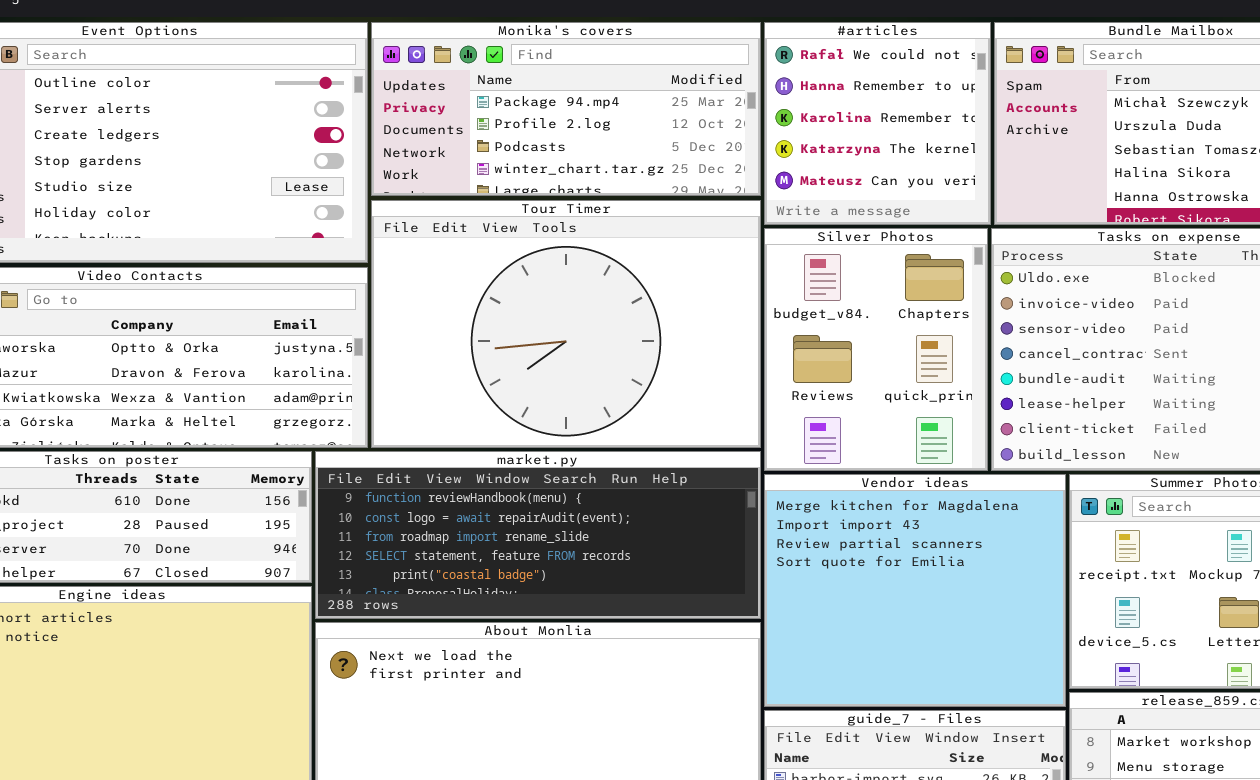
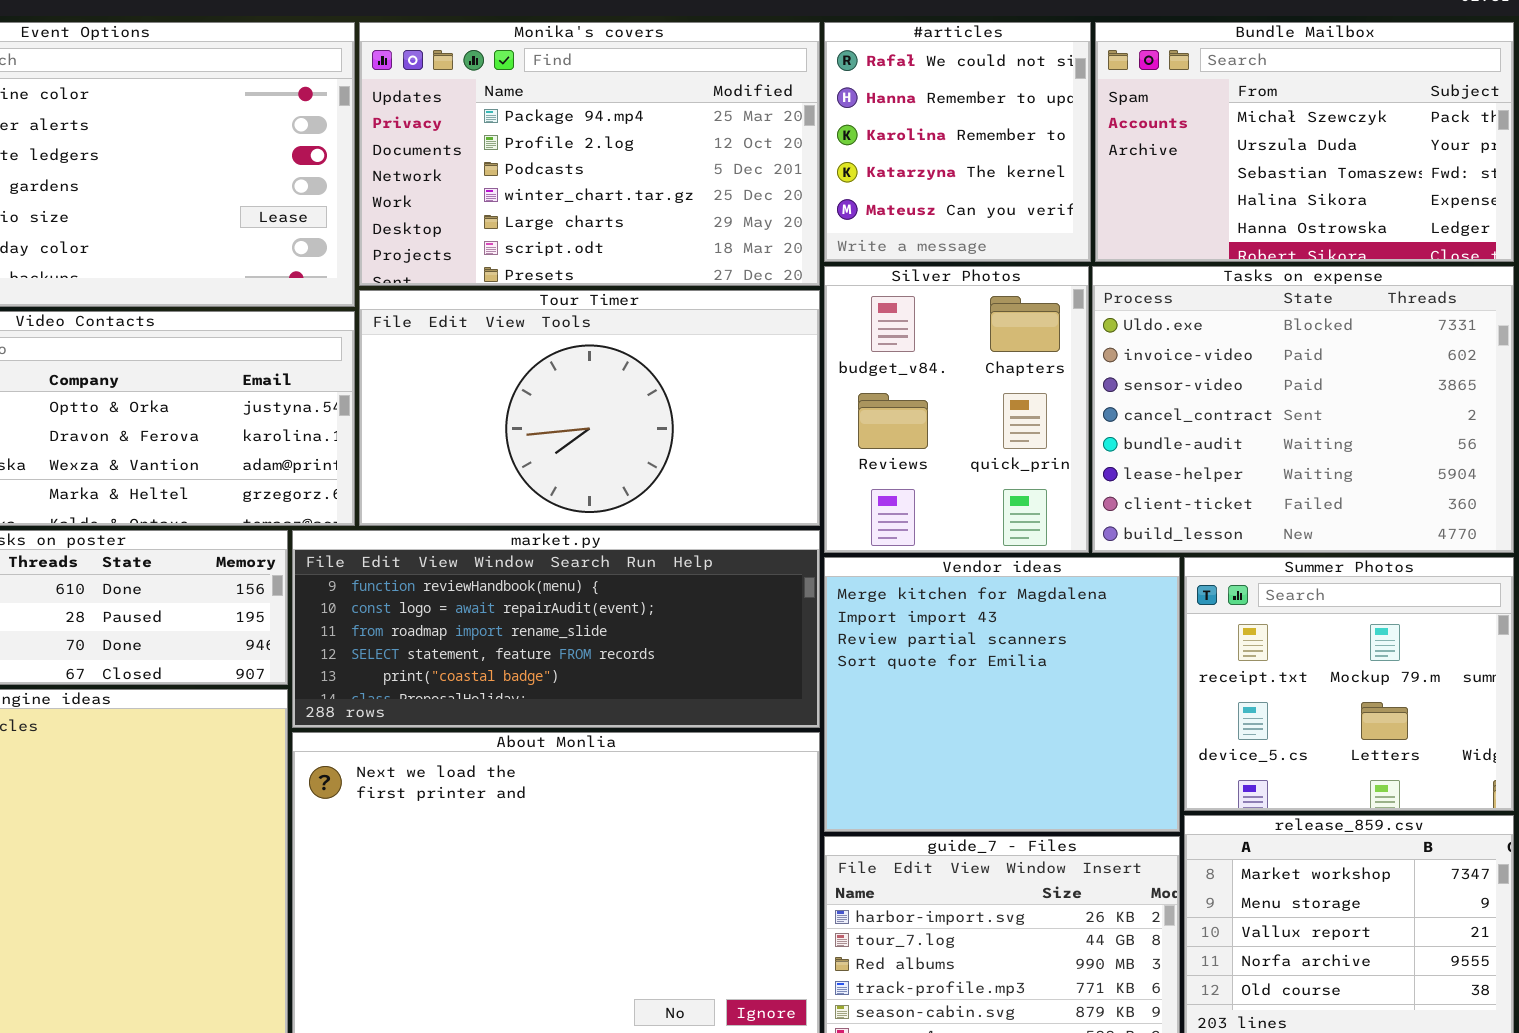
Monika's covers: [371,22,761,196] -> [359,22,820,286], resized
Tour Timer: [371,200,761,448] -> [359,290,820,526], resized

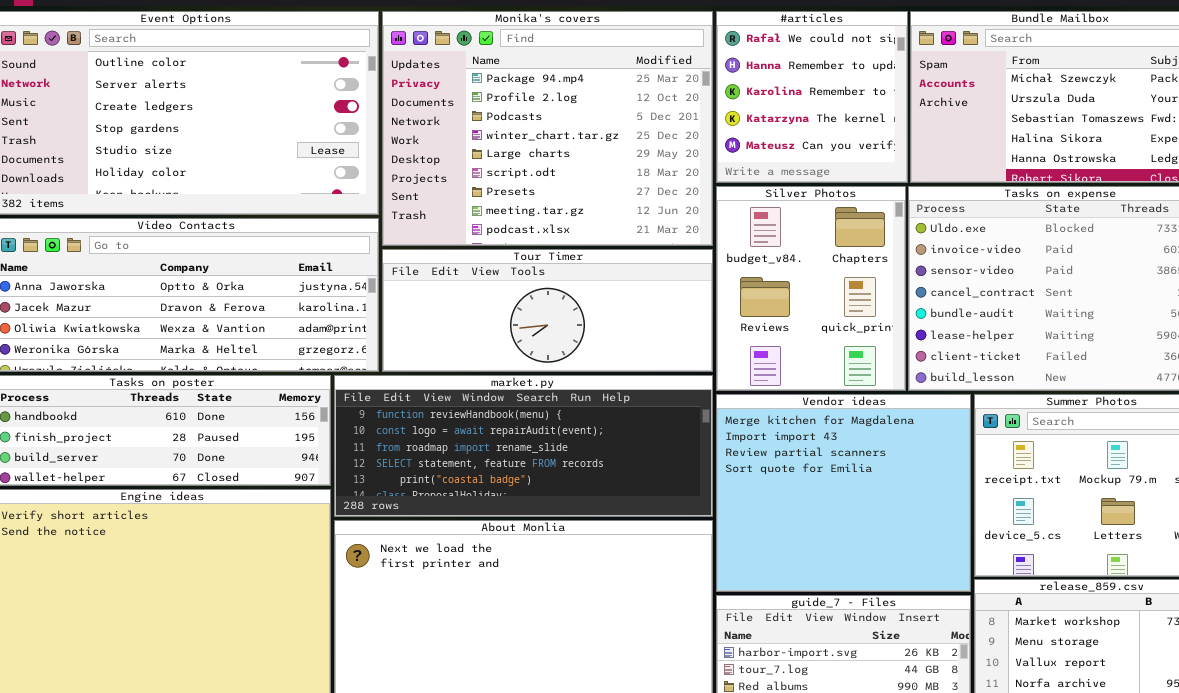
Monika's covers: [359,22,820,286] -> [382,11,713,246], resized
Tour Timer: [359,290,820,526] -> [382,249,713,372], resized

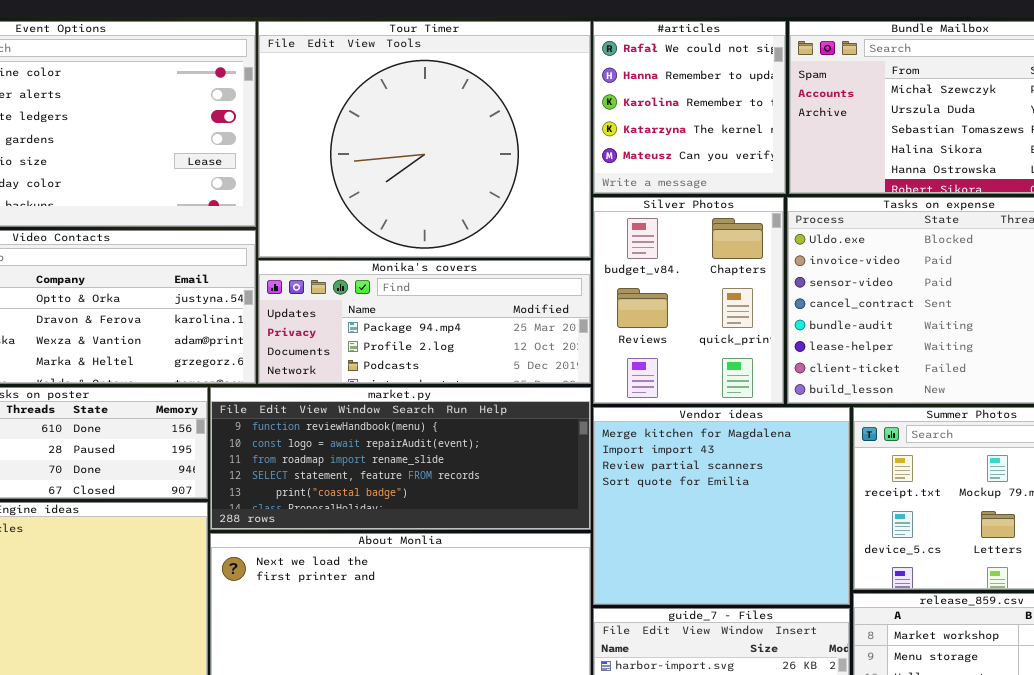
Monika's covers: [382,11,713,246] -> [258,260,591,384], moved, resized
Tour Timer: [382,249,713,372] -> [258,21,591,258], moved, resized

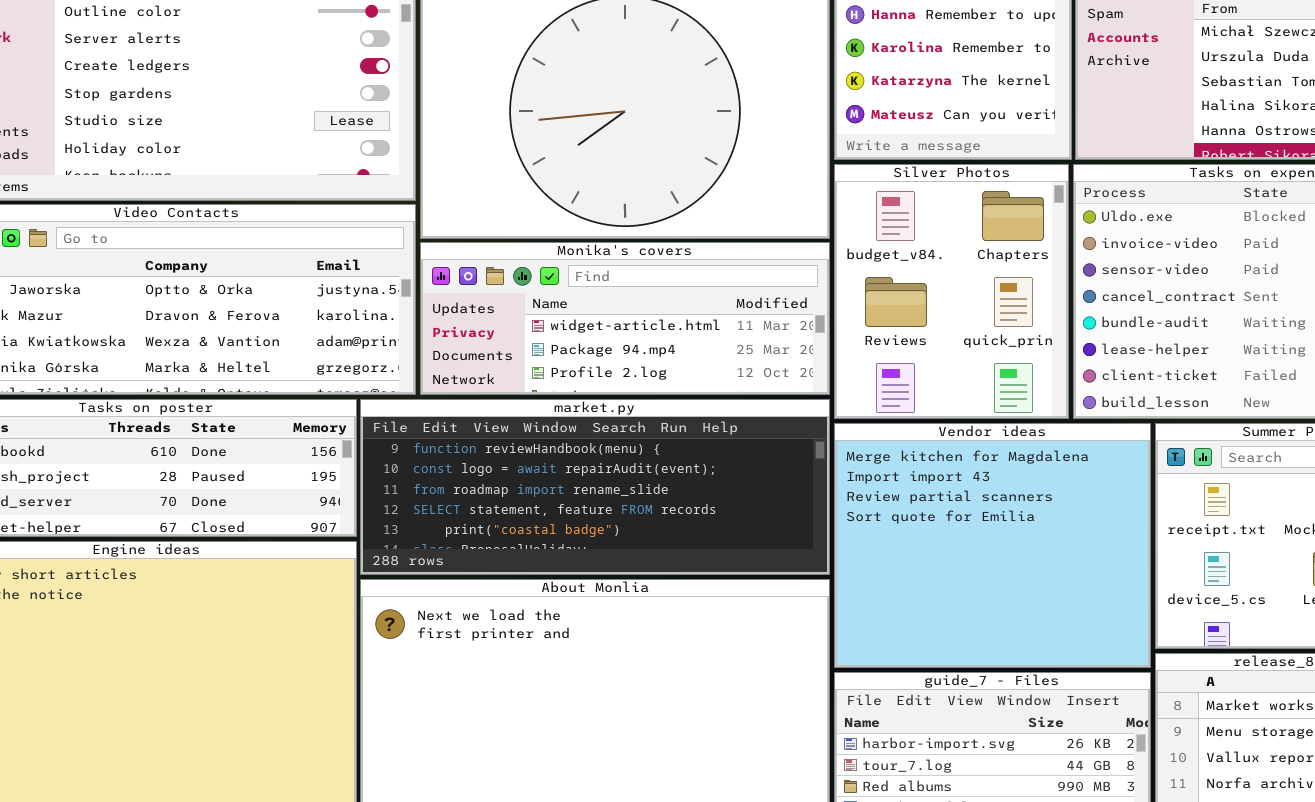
Monika's covers: [258,260,591,384] -> [420,242,830,395], scrolled up 1 row

